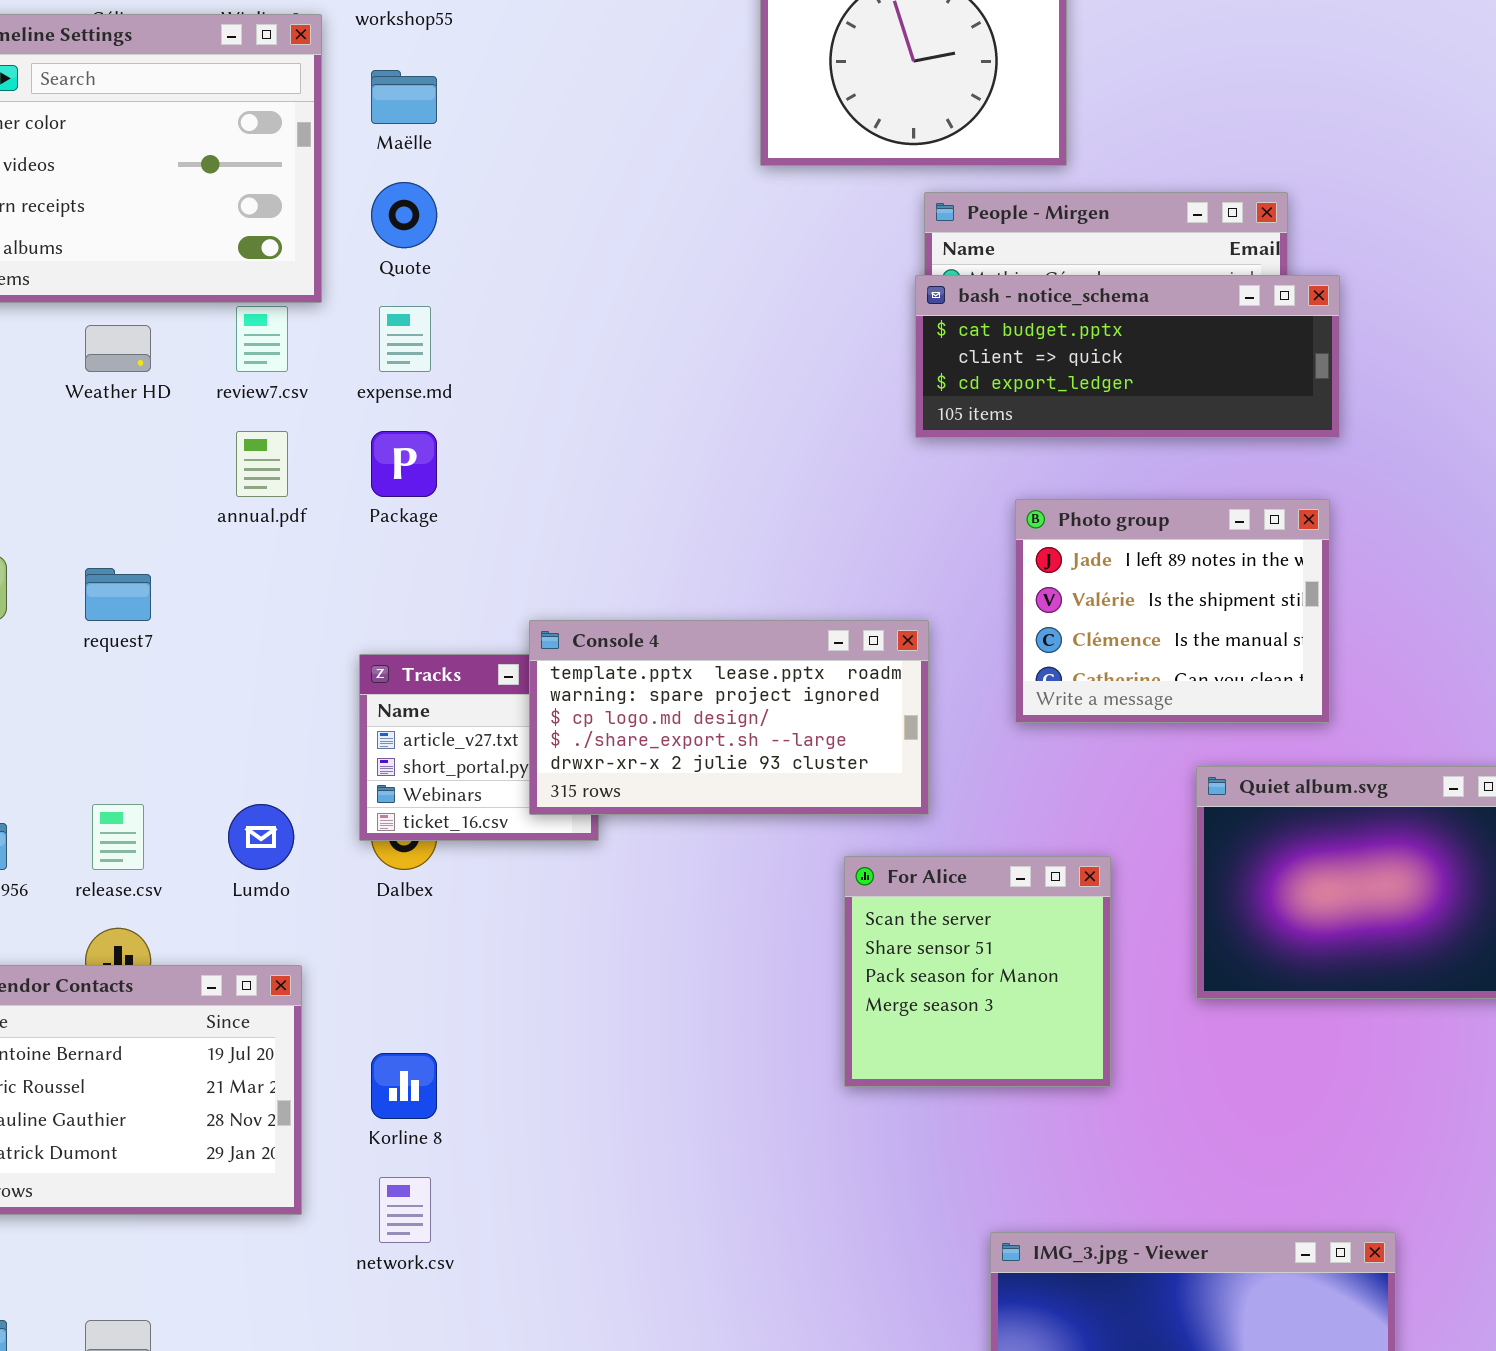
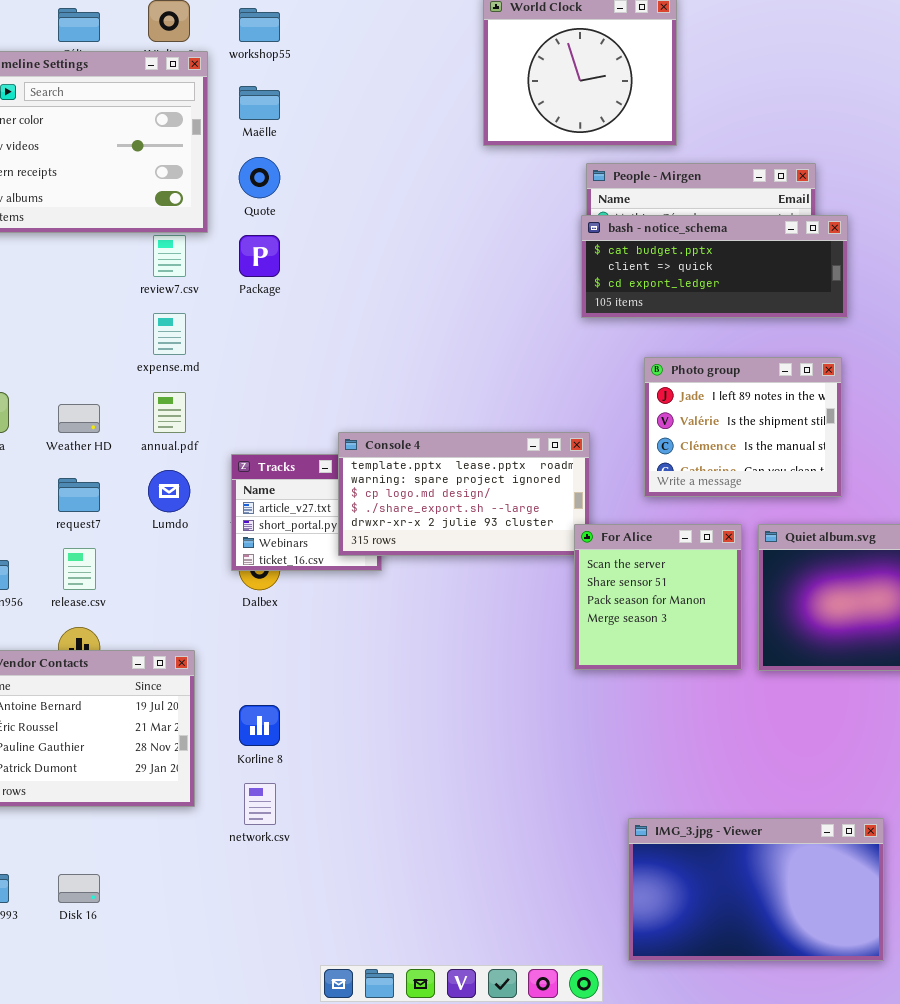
expense.md: [379,306,431,372] -> [153,313,186,355], moved
Weather HD: [85,325,151,372] -> [58,404,100,433], moved
annual.pdf: [236,431,288,497] -> [153,392,186,433], moved
Package: [371,431,437,497] -> [239,235,280,277], moved
request7: [85,568,151,621] -> [58,478,100,512], moved
Lumdo: [228,804,294,870] -> [148,470,190,512], moved
For Alice: [844,856,1111,1087] -> [574,524,742,670], moved

